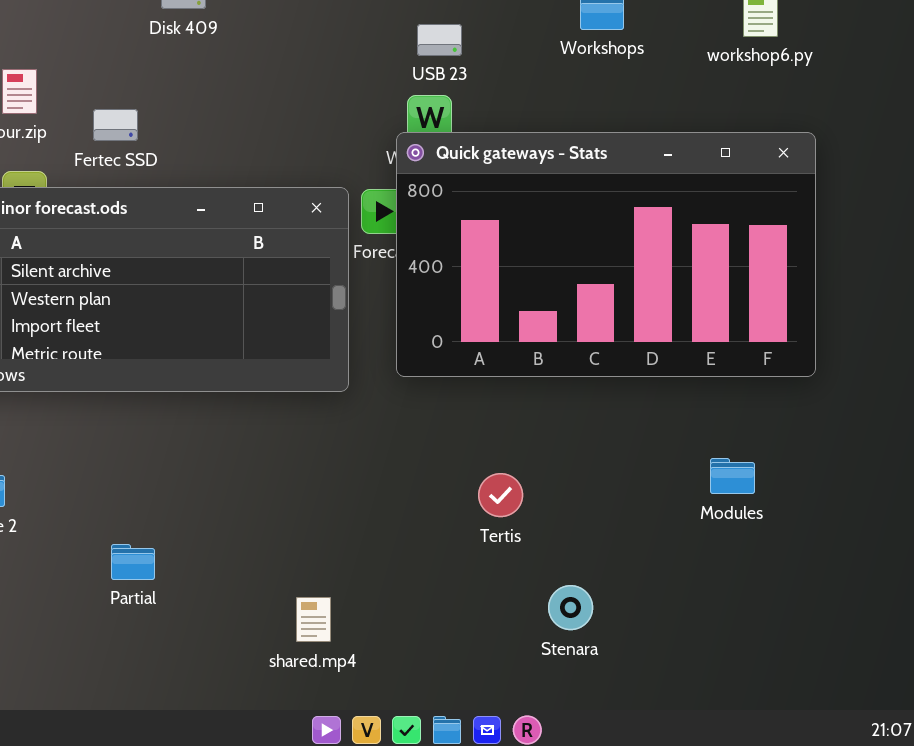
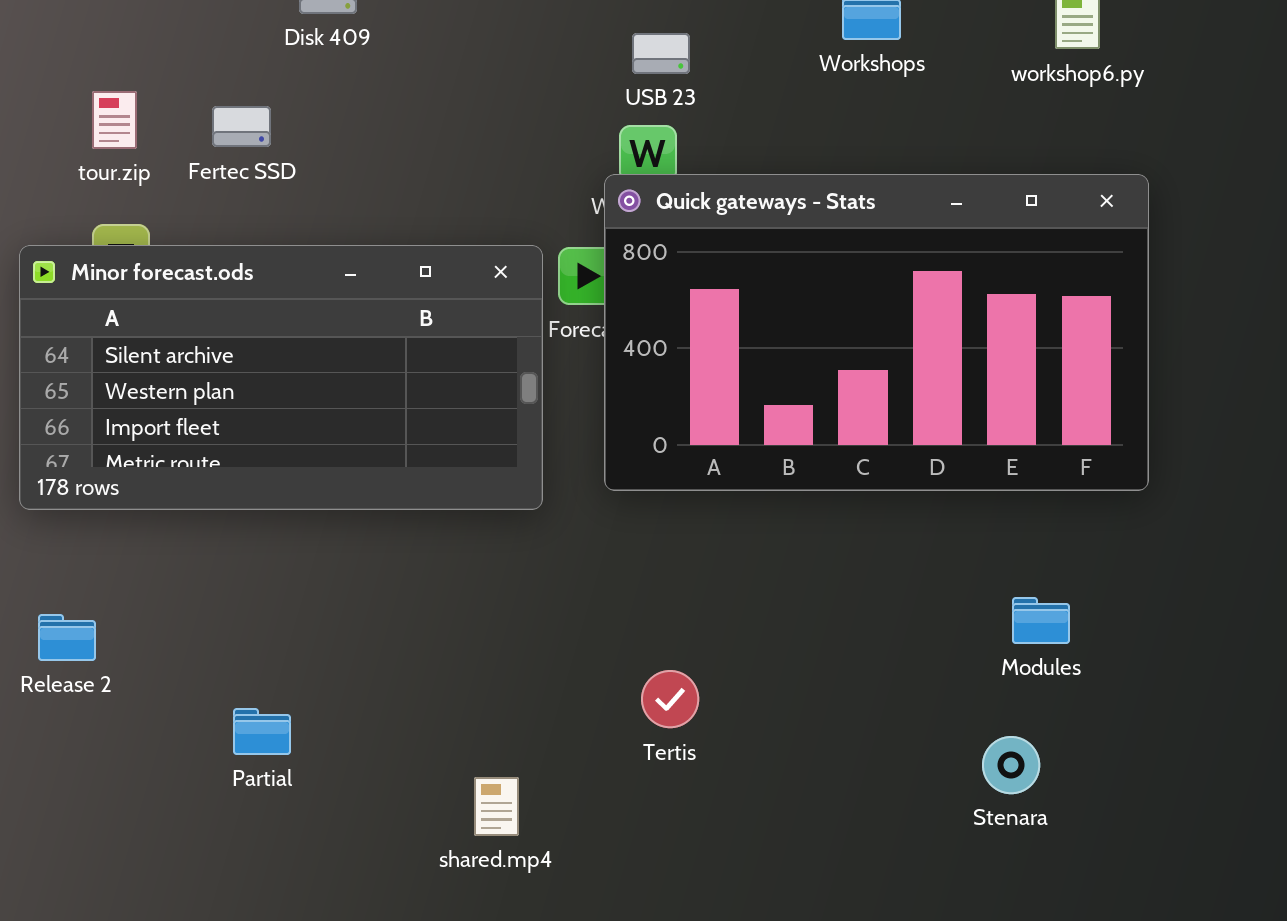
Fertec SSD: [93,109,138,141] -> [212,106,271,147], moved
Tertis: [478,473,523,517] -> [641,670,699,728], moved
Stenara: [548,585,593,630] -> [982,736,1040,794], moved

